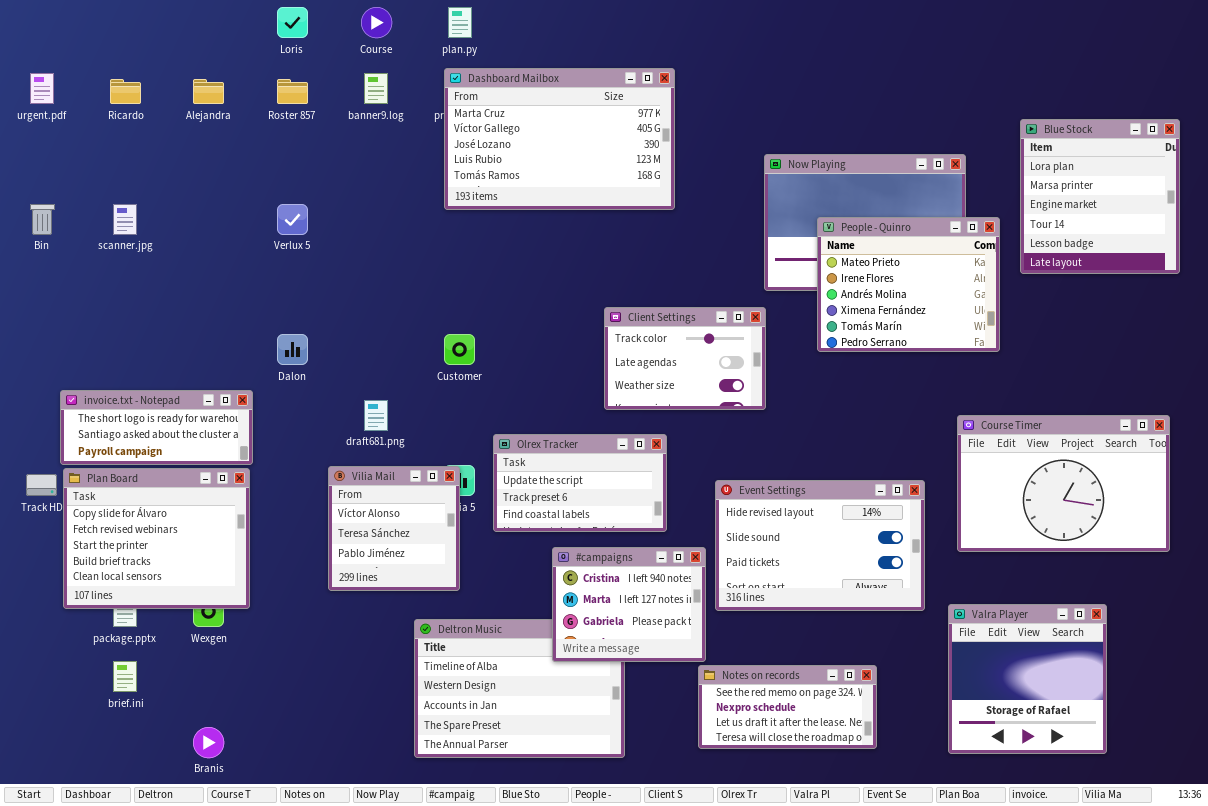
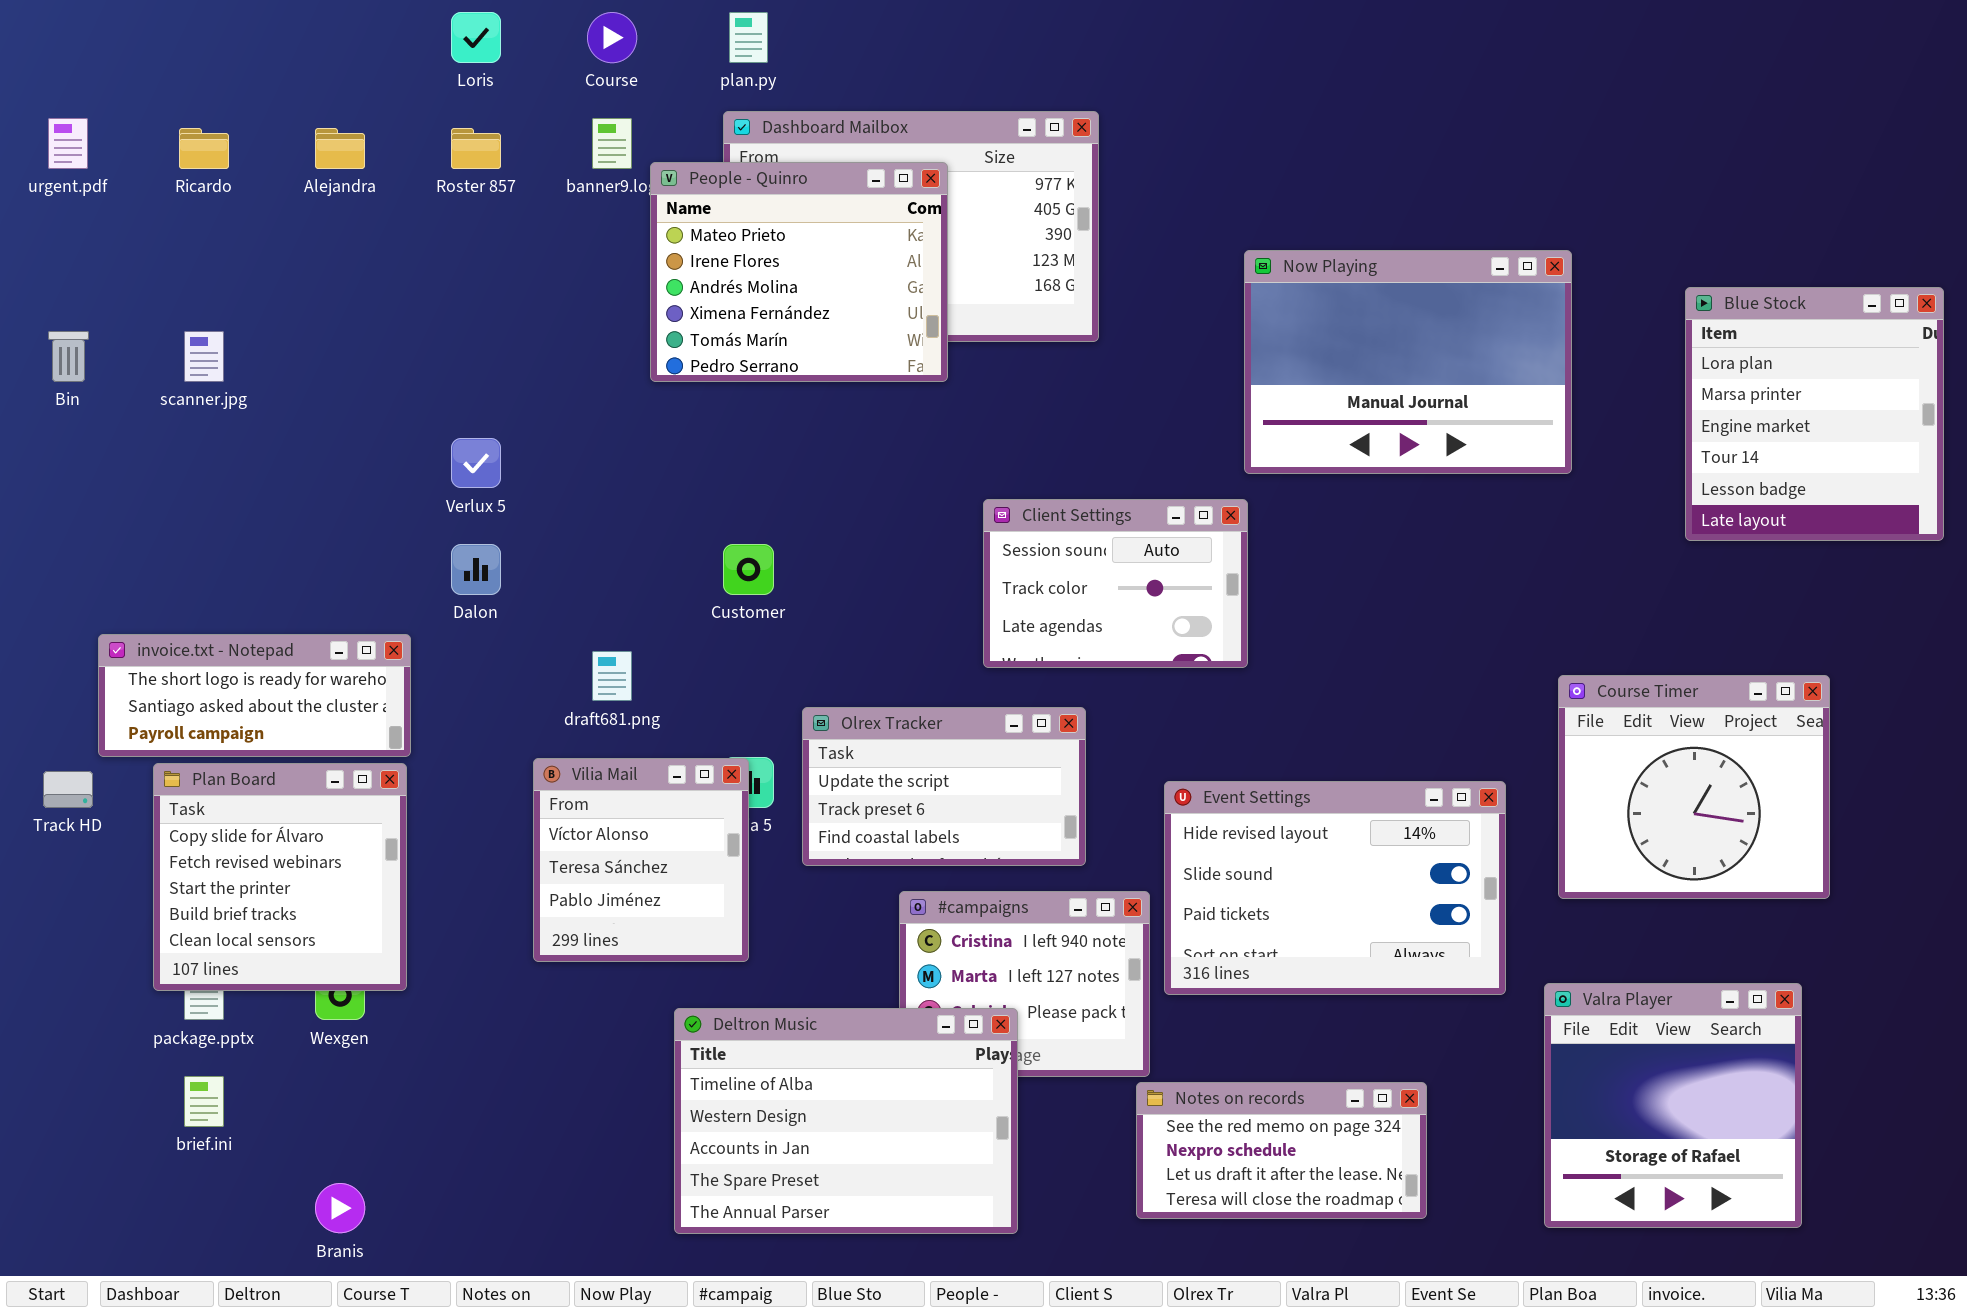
Blue Stock: [1020,119,1180,274] -> [1685,287,1944,541], moved
Verlux 5: [277,204,308,235] -> [451,438,501,488], moved
People - Quinro: [817,217,1000,352] -> [650,162,948,382], moved
Client Settings: [604,307,766,410] -> [983,499,1248,668], scrolled up 1 row
Course Timer: [957,415,1170,552] -> [1558,675,1830,899], resized
Plan Board: [63,468,250,609] -> [153,763,407,991], resized
Deltron Music: [414,619,625,758] -> [674,1008,1018,1234], raised

